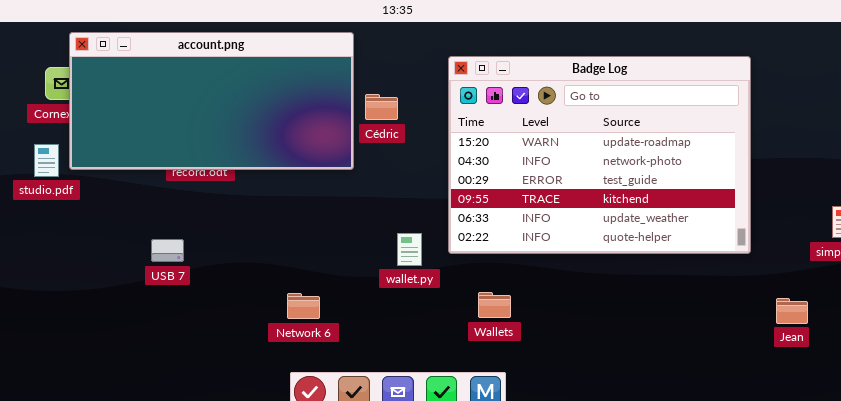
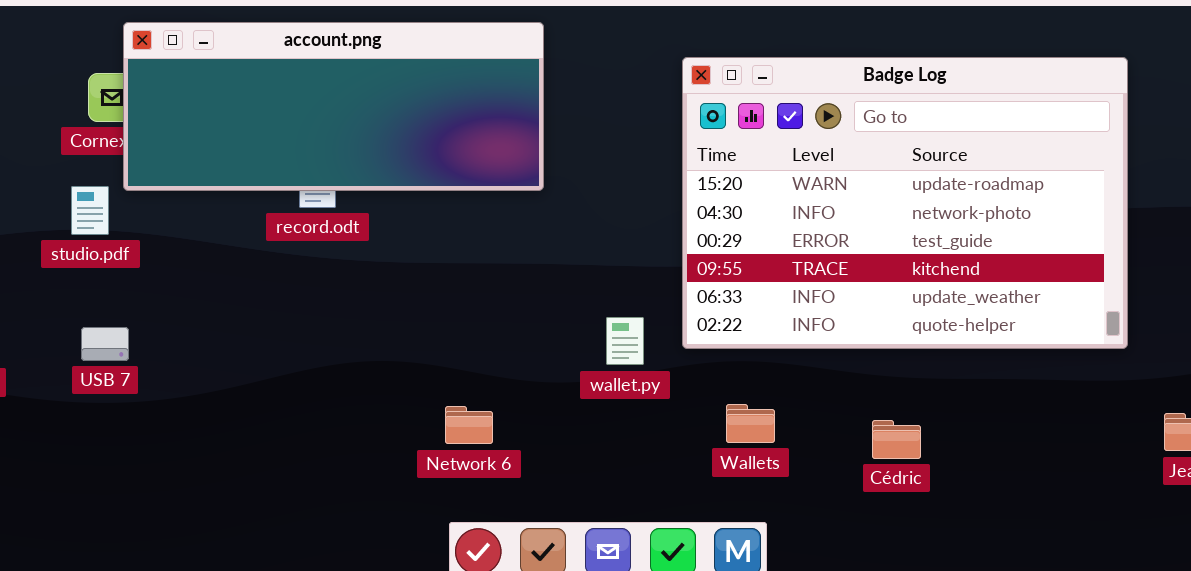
account.png: [69,32,354,170] -> [123,22,544,191], resized
Cédric: [365,94,398,120] -> [872,420,921,459], moved
USB 7: [151,239,184,262] -> [81,327,129,361], moved

